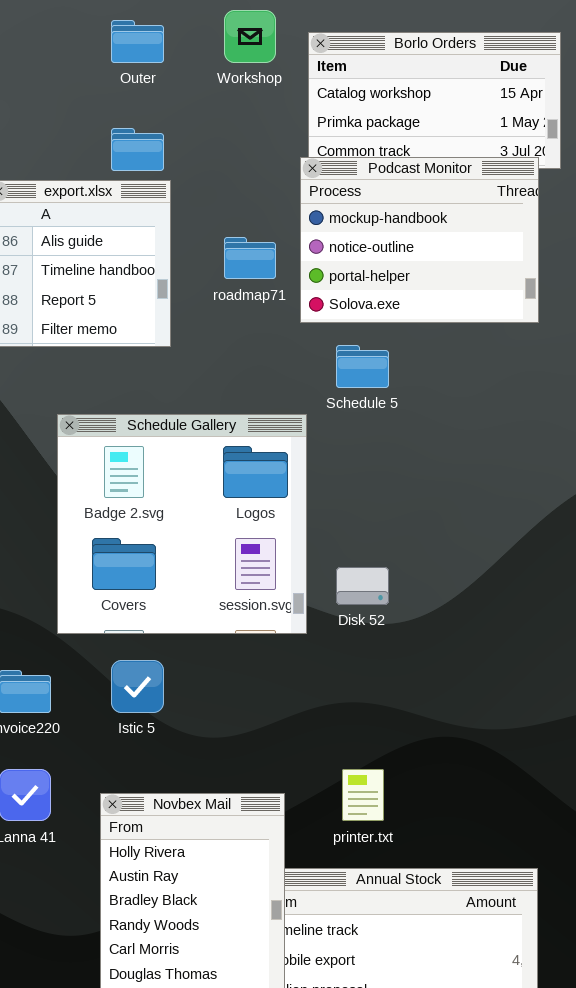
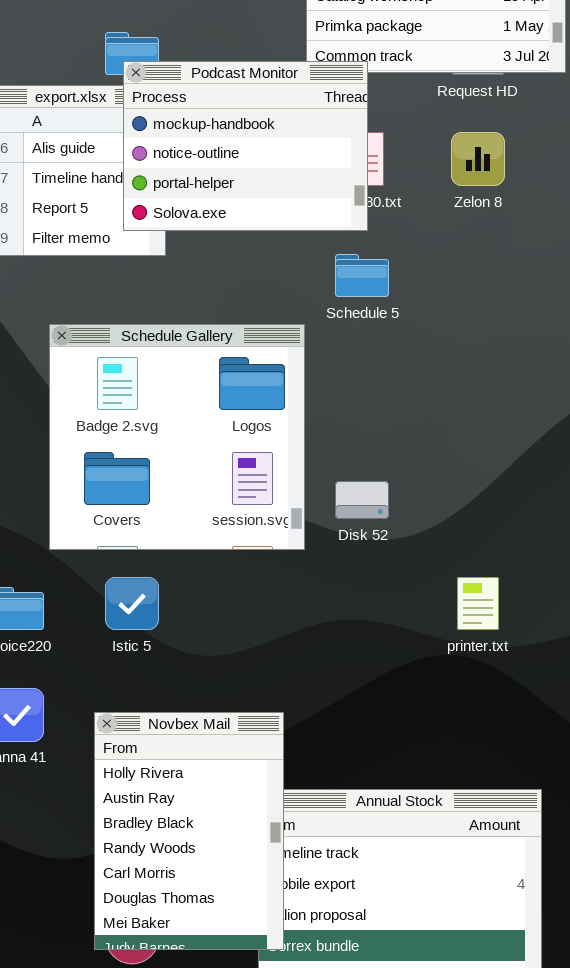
Podcast Monitor: [300,157,539,323] -> [123,61,368,231], moved
printer.txt: [342,769,384,821] -> [457,577,499,630], moved

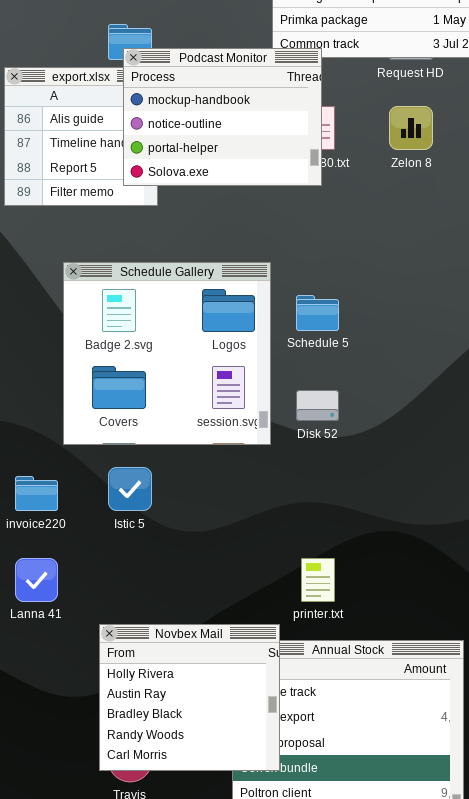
Schedule 5: [335,254,389,297] -> [296,295,339,331], moved
printer.txt: [457,577,499,630] -> [301,558,335,602], moved
Novbex Mail: [94,712,284,950] -> [99,624,280,771], resized

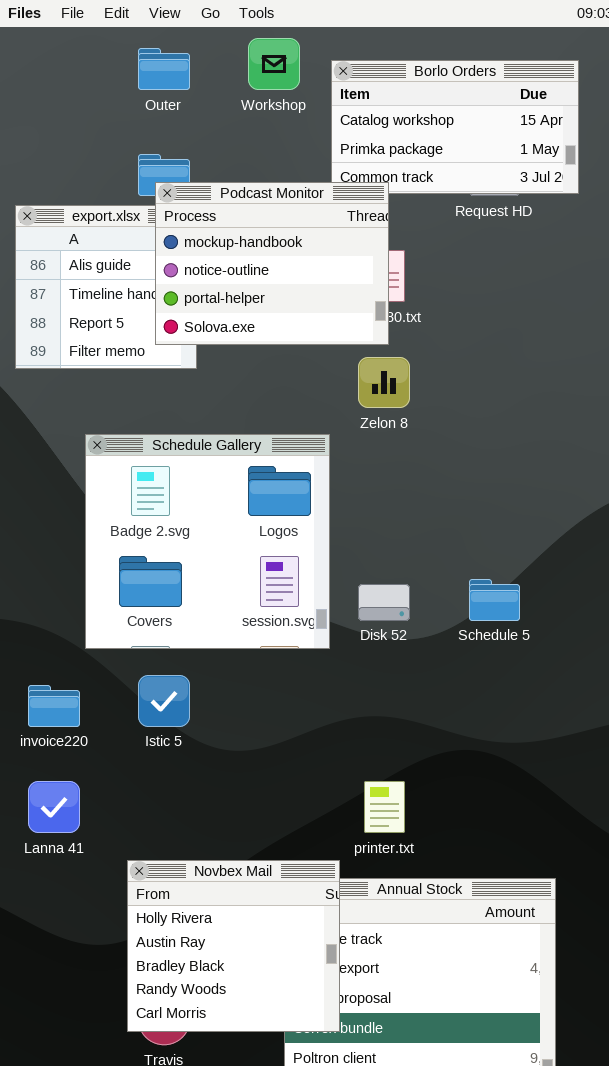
Zelon 8: [389,106,433,150] -> [358,357,410,408], moved
Schedule 5: [296,295,339,331] -> [469,579,520,621], moved

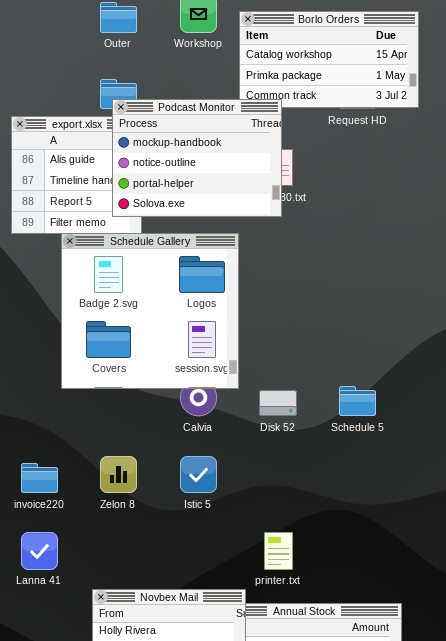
Zelon 8: [358,357,410,408] -> [100,456,137,493], moved
Schedule Gallery: [85,434,330,649] -> [61,233,239,389], moved
Istic 5: [138,675,190,727] -> [180,456,217,493], moved

